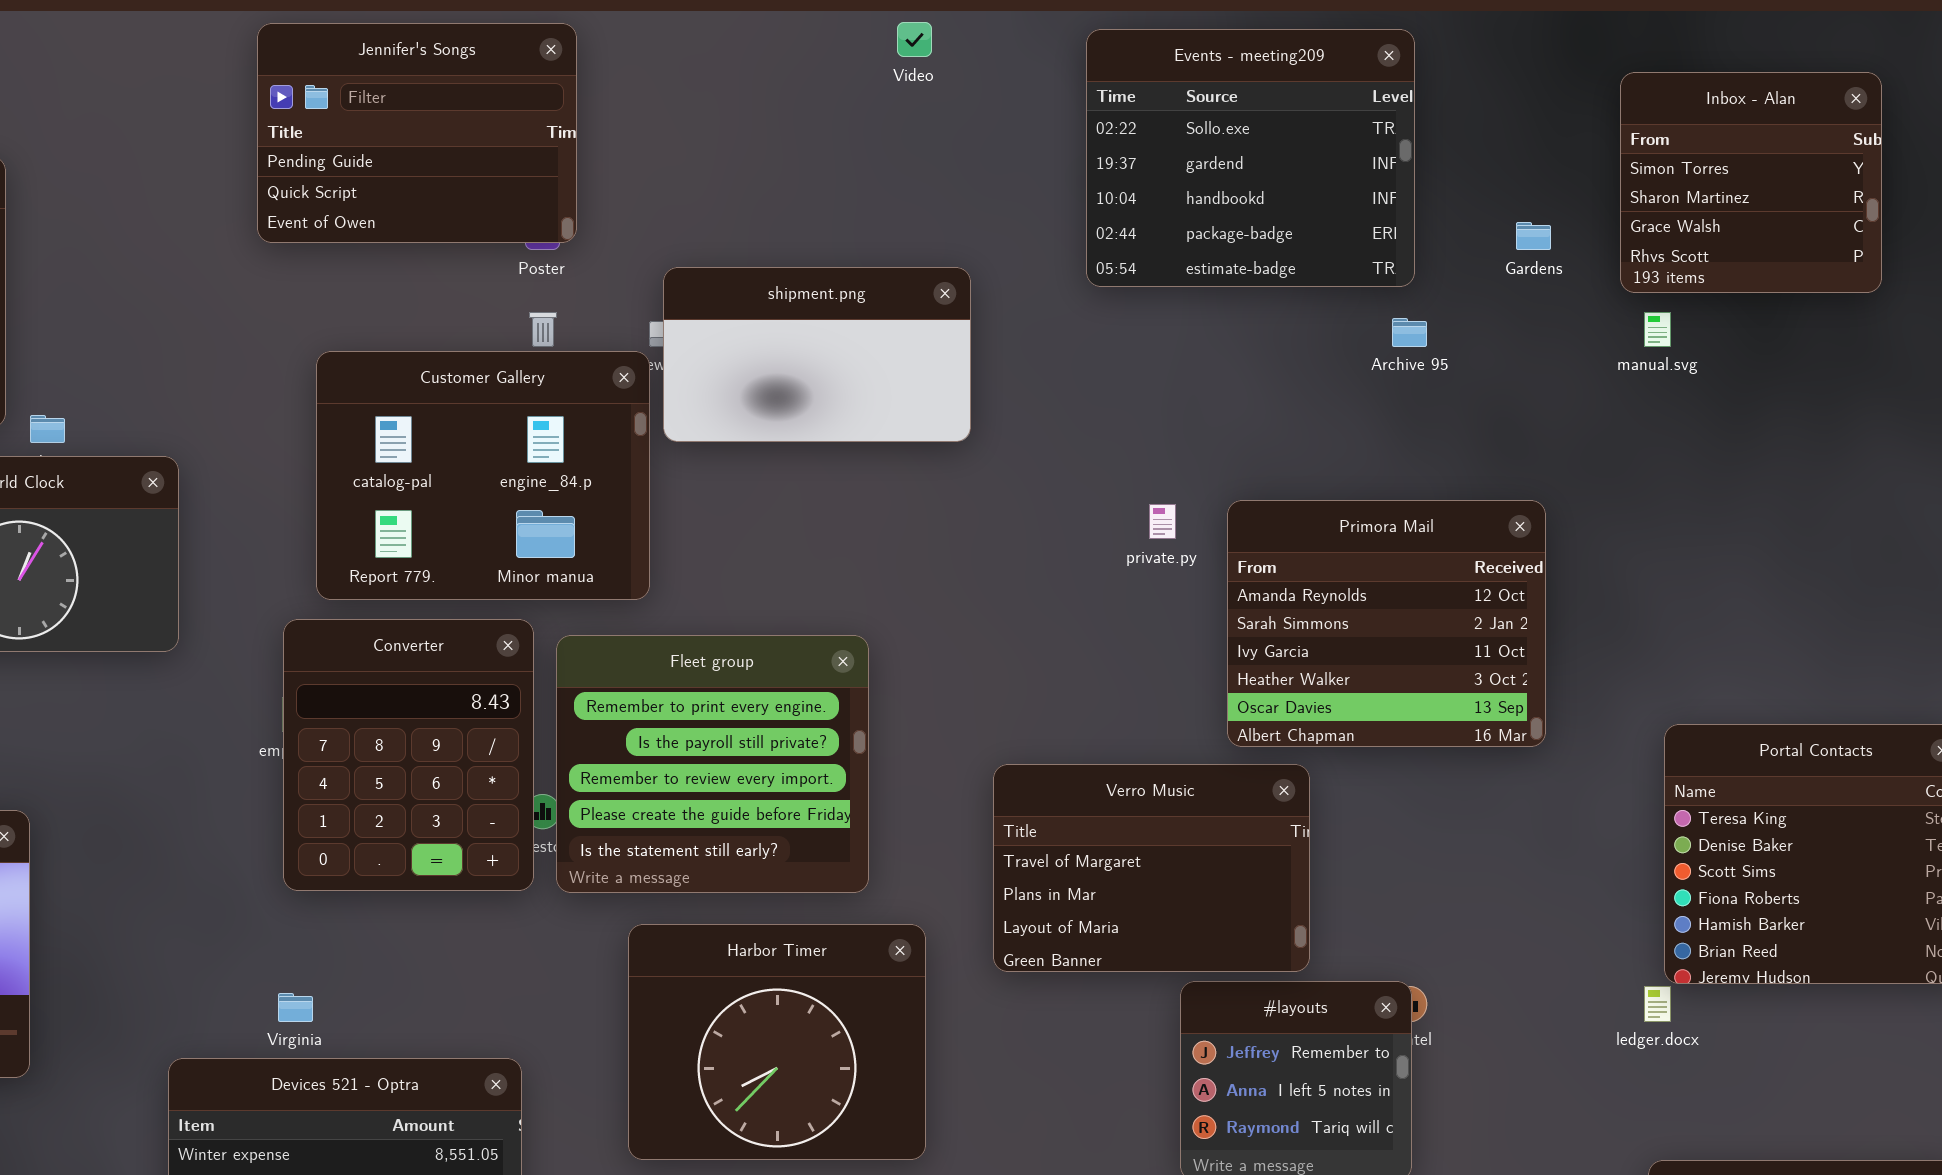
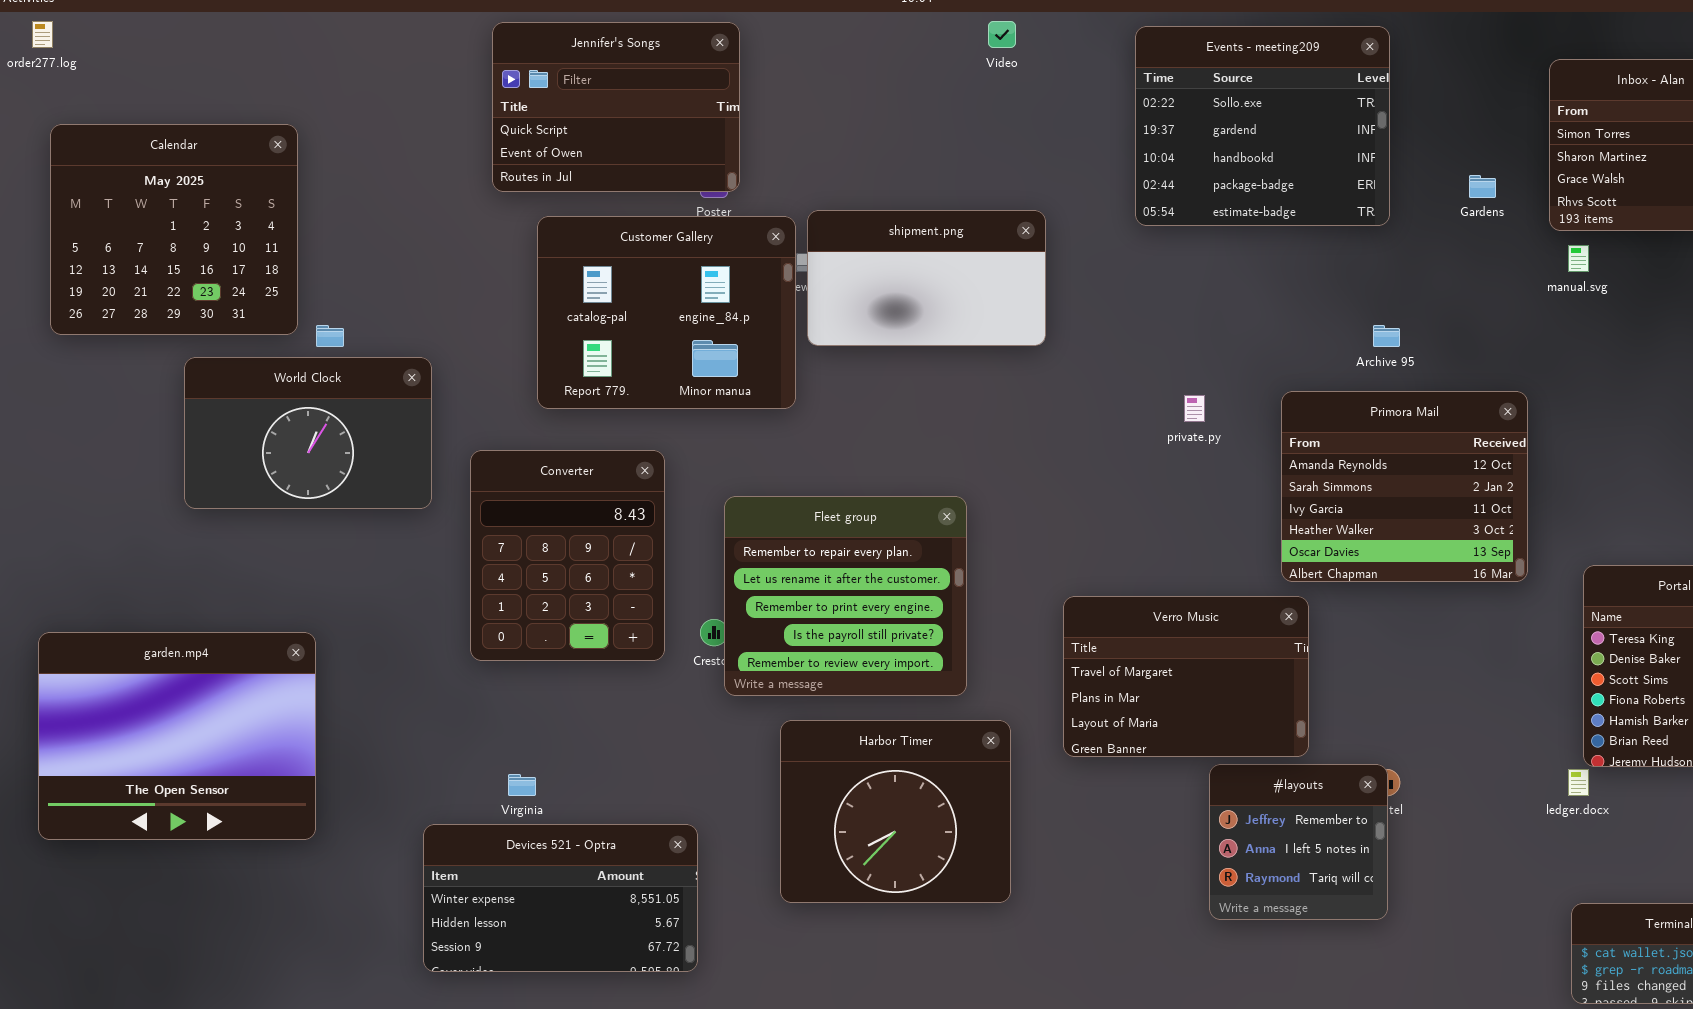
Jennifer's Songs: [257,23,577,243] -> [492,22,740,192], scrolled down 1 row
Archive 95: [1392,318,1427,347] -> [1373,325,1400,347], moved
Customer Gallery: [316,351,650,600] -> [537,216,796,409], moved
Primora Mail: [1227,500,1546,747] -> [1281,391,1528,582], moved
Converter: [283,619,534,891] -> [470,450,665,661], moved
Fleet group: [556,635,869,893] -> [724,496,967,696], scrolled up 2 rows

